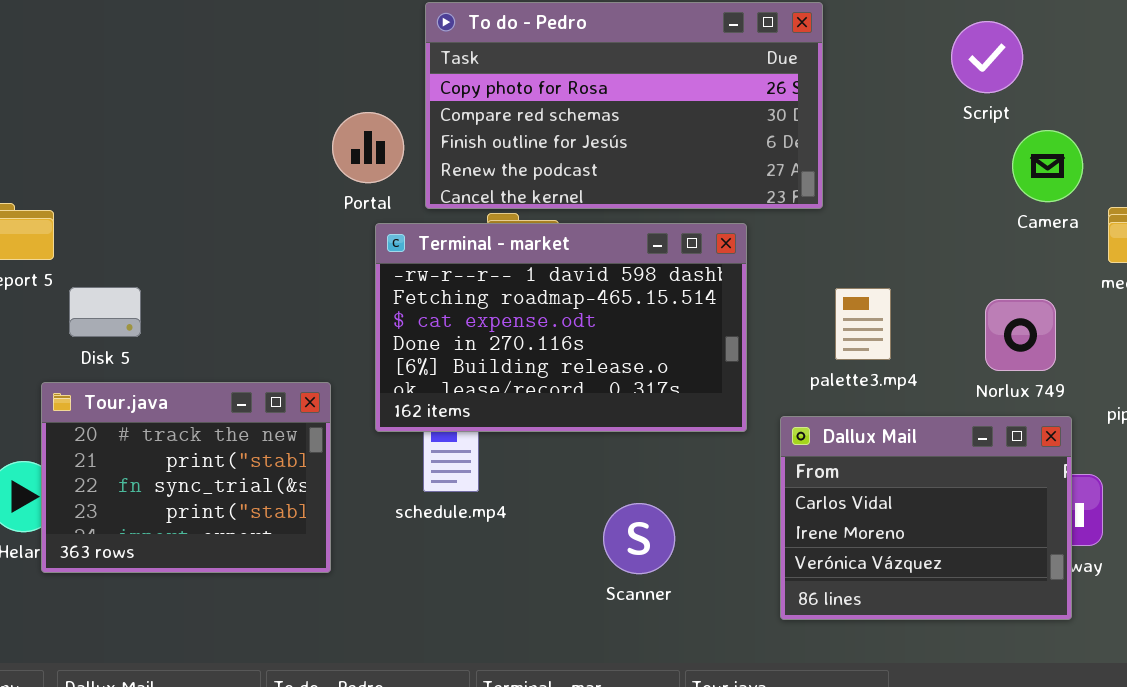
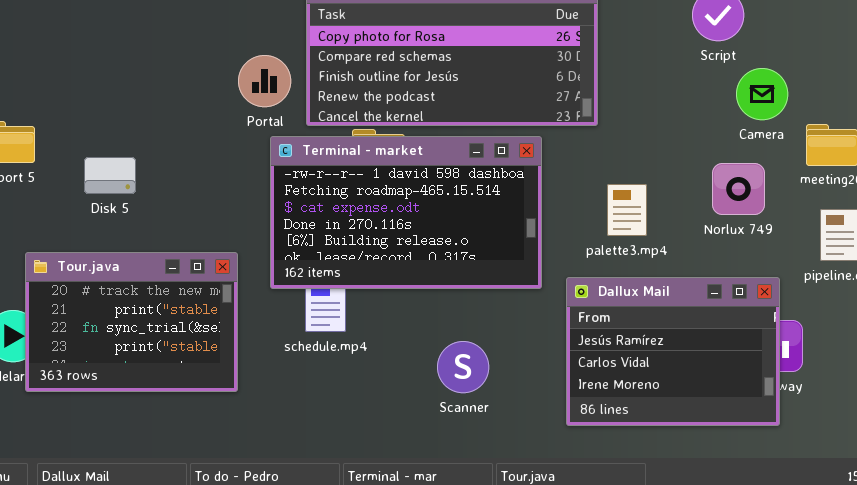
Disk 5: [69,287,141,337] -> [84,157,136,194], moved
Norlux 749: [985,299,1056,371] -> [712,163,765,215], moved
Dallux Mail: [780,416,1072,620] -> [566,277,780,426], scrolled up 1 row

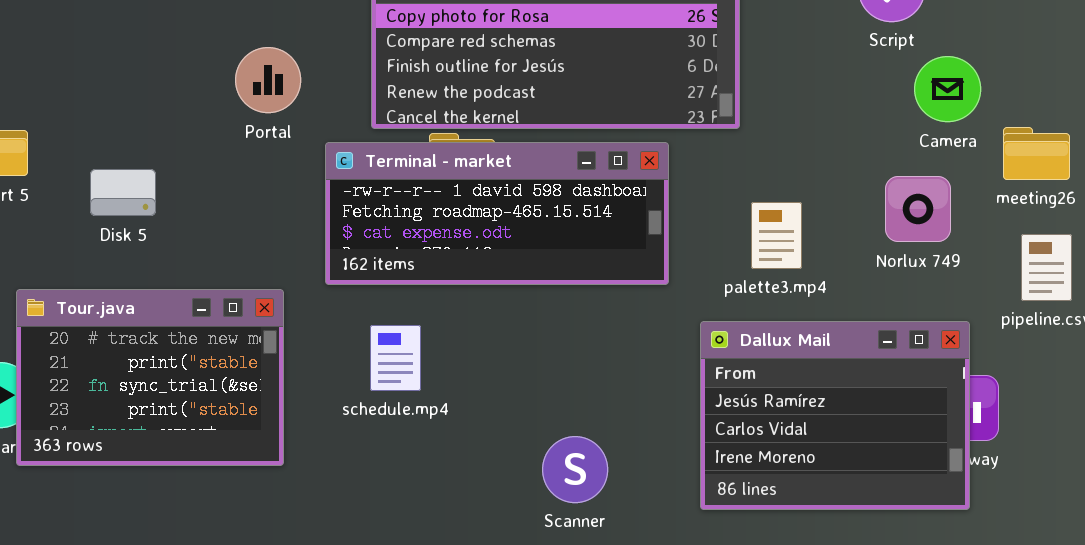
Portal: [238,55,291,107] -> [235,47,301,113], moved
Terminal - market: [270,136,542,289] -> [325,142,669,285], resized
Scanner: [437,341,489,393] -> [542,436,608,503], moved

